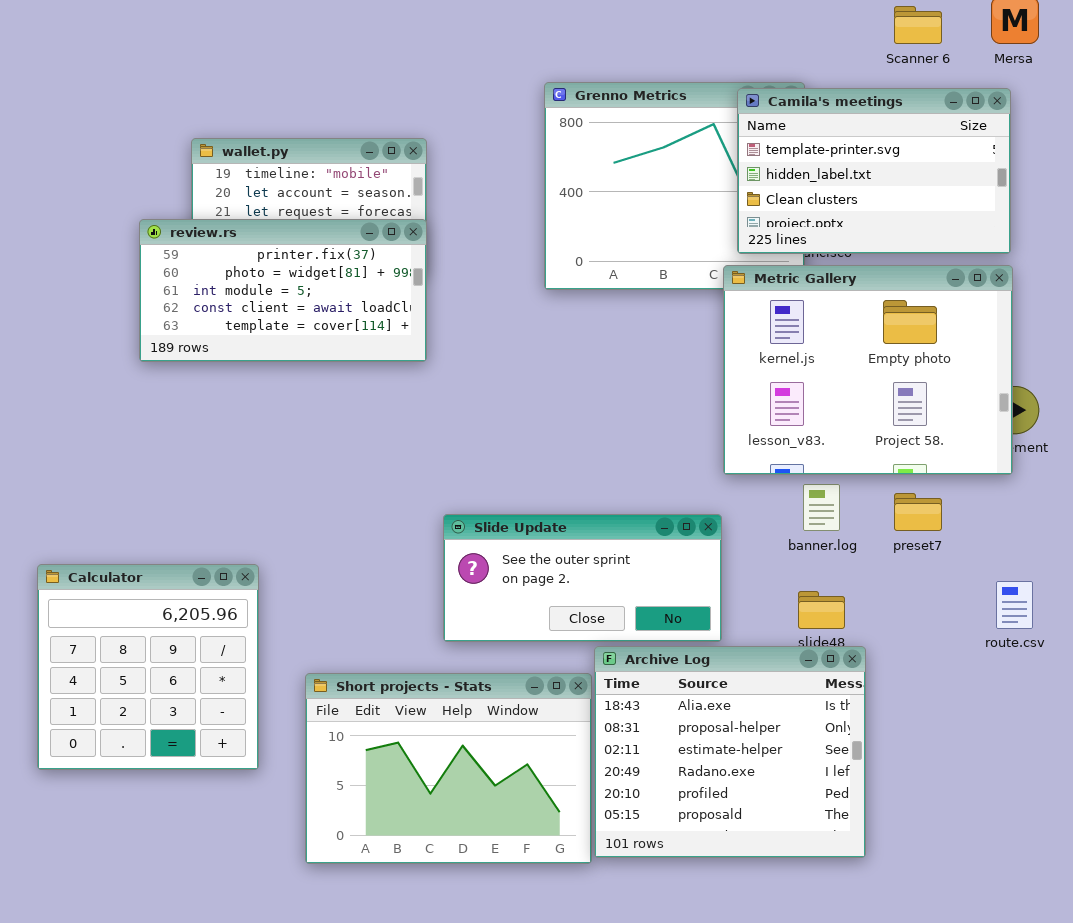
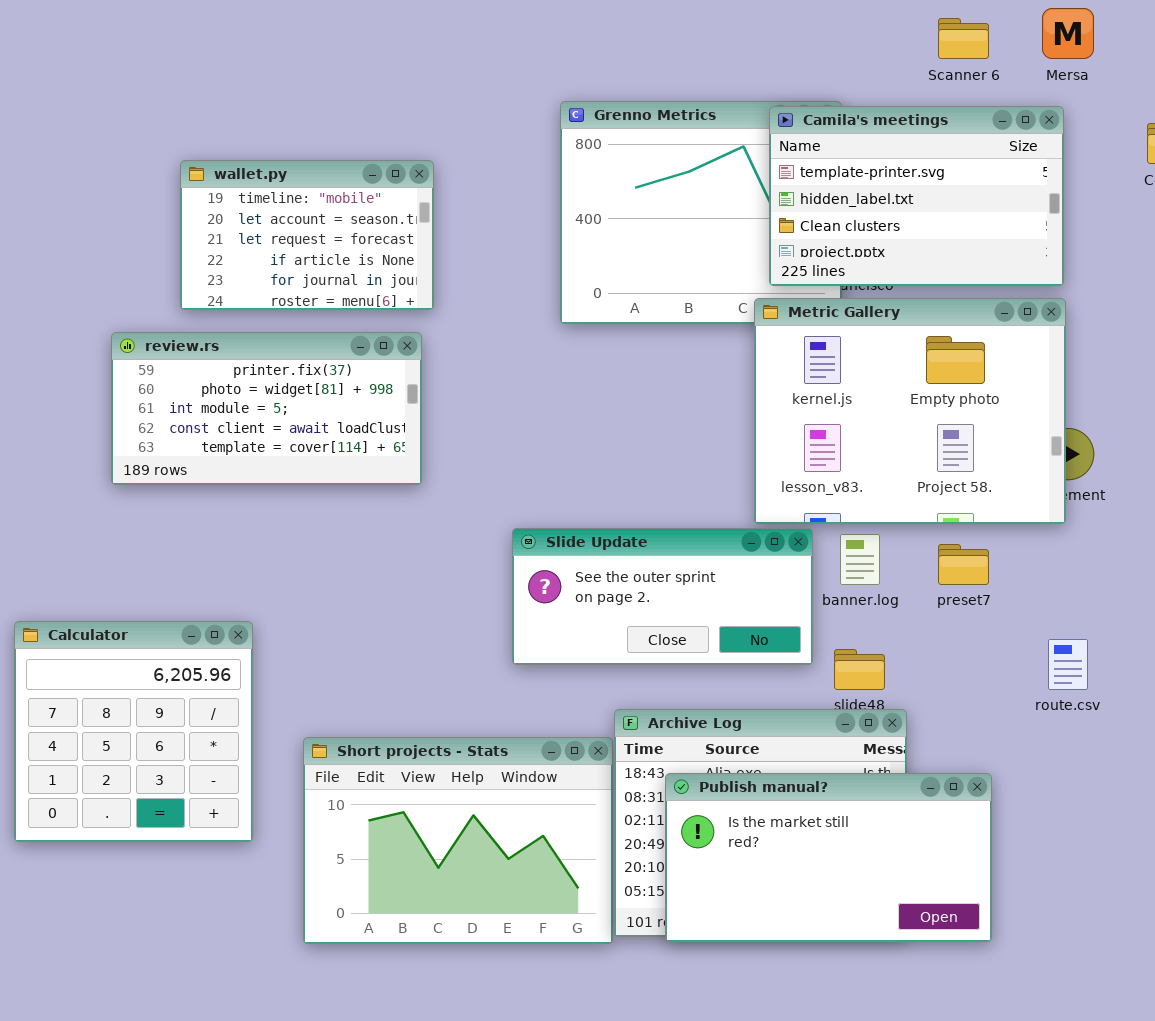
review.rs: [139,219,427,362] -> [111,332,422,485], moved
Slide Update: [443,514,722,642] -> [512,528,813,665], moved
Publish manual?: none -> [665,773,992,942], opened

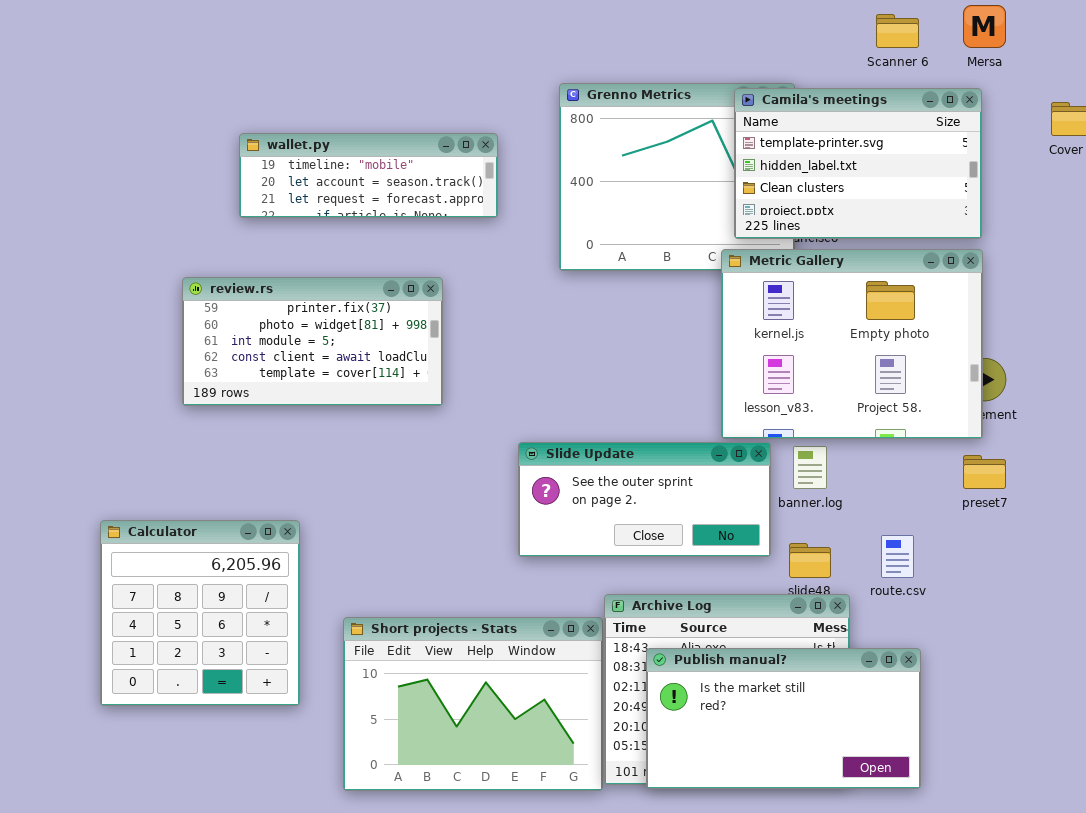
wallet.py: [180,160,434,310] -> [239,133,498,218], resized
preset7: [938,544,989,585] -> [963,455,1006,489], moved
route.csv: [1048,639,1088,690] -> [881,535,914,578], moved

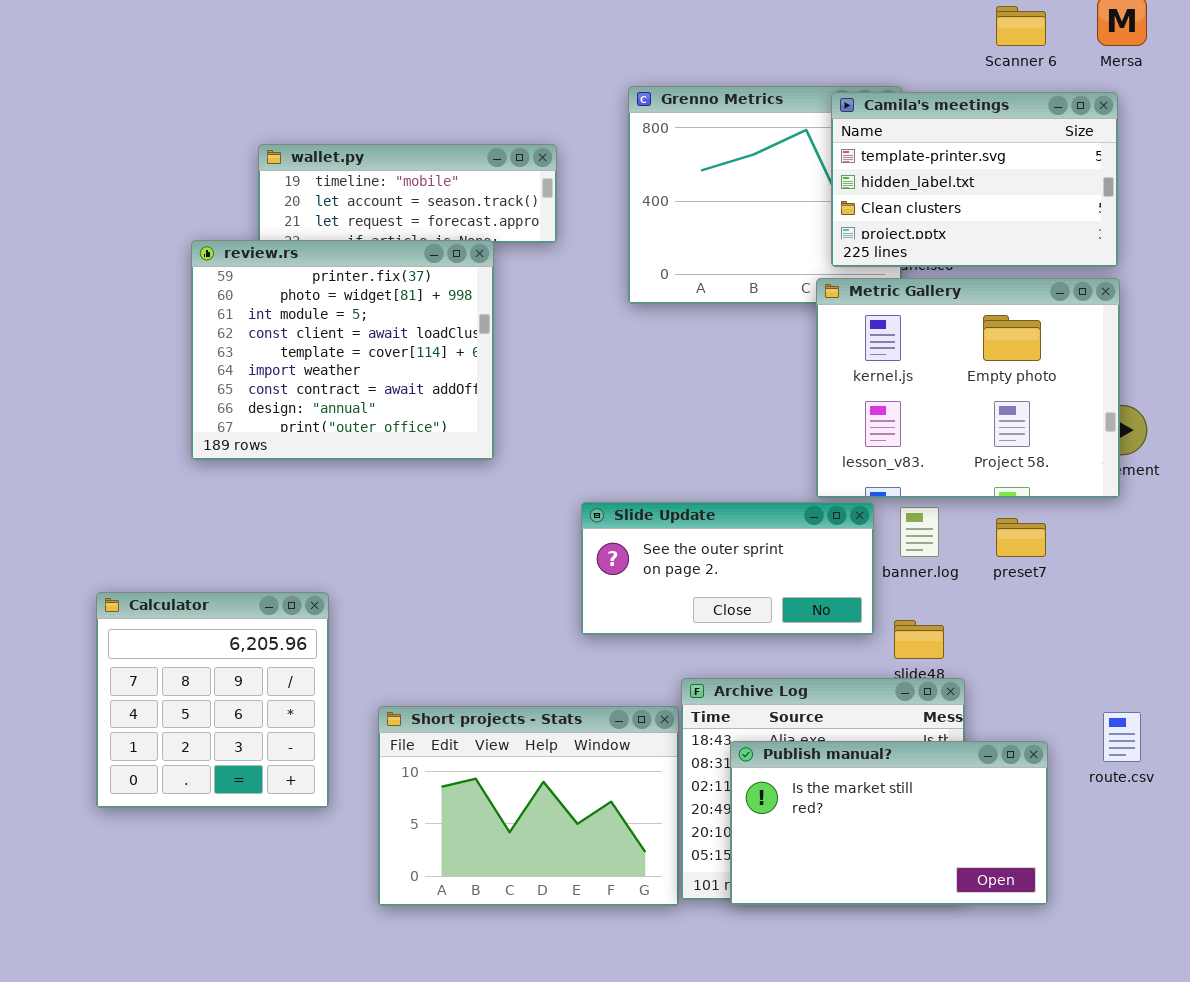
review.rs: [182,277,443,406] -> [191,240,494,460], resized
preset7: [963,455,1006,489] -> [996,518,1046,557], moved
route.csv: [881,535,914,578] -> [1103,712,1141,762], moved

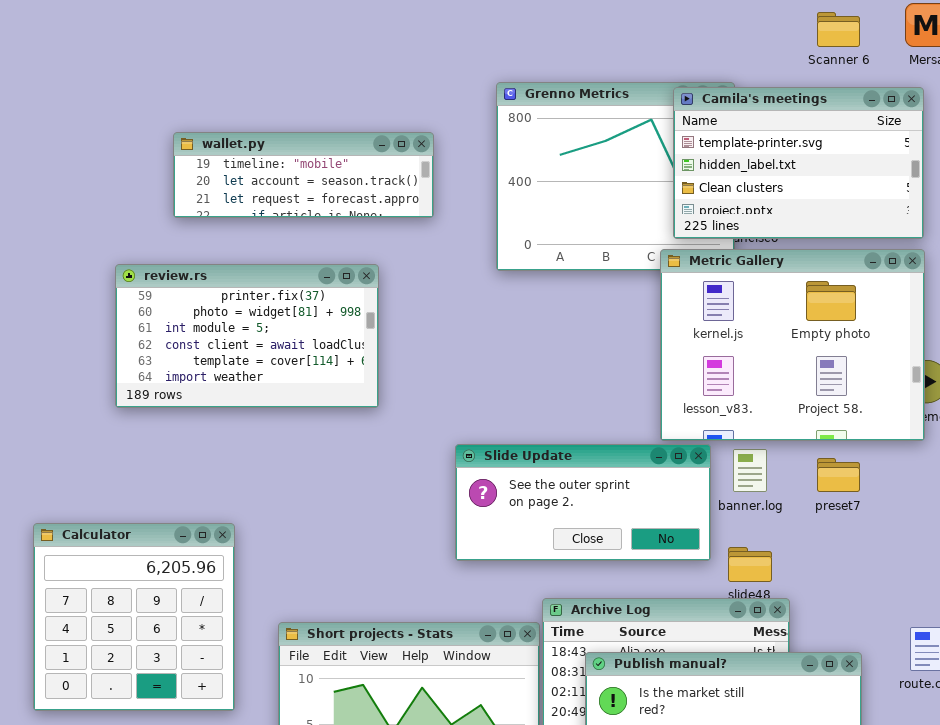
review.rs: [191,240,494,460] -> [115,264,379,408], resized

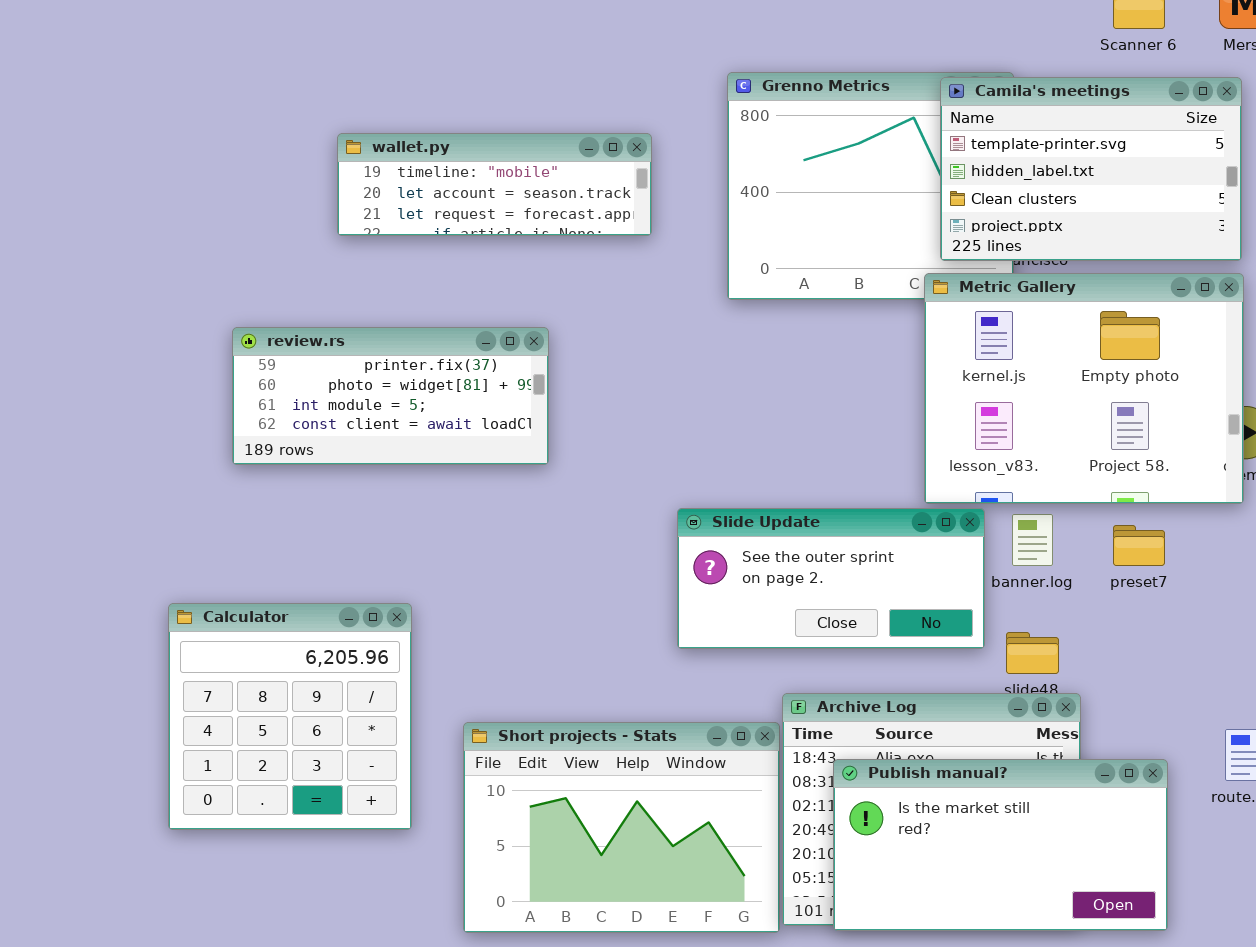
review.rs: [115,264,379,408] -> [232,327,549,465], moved, resized

